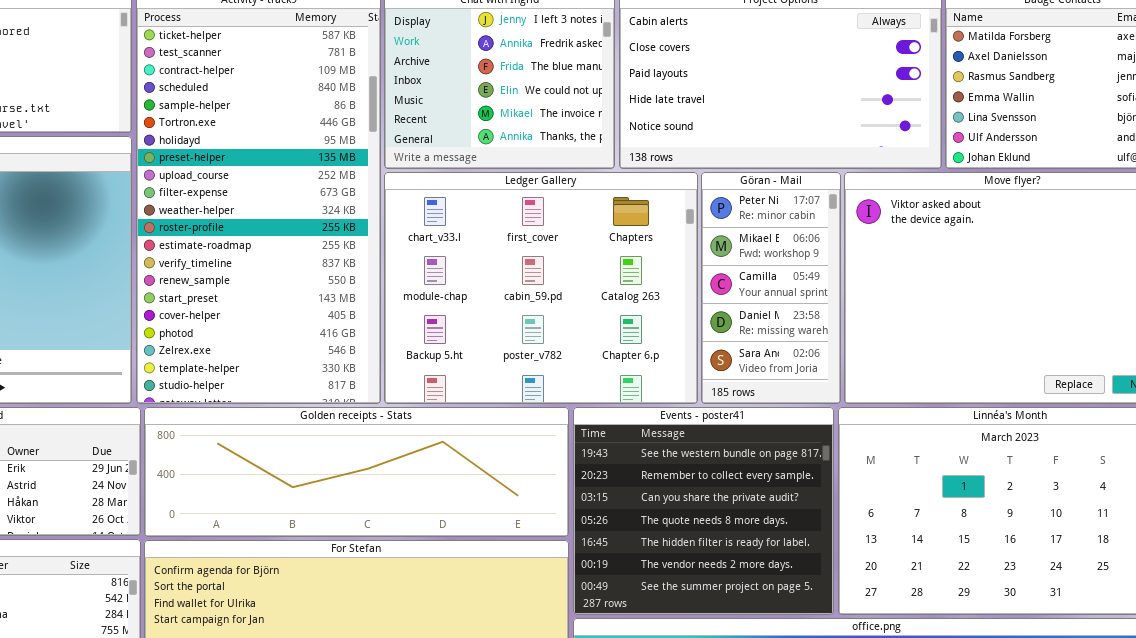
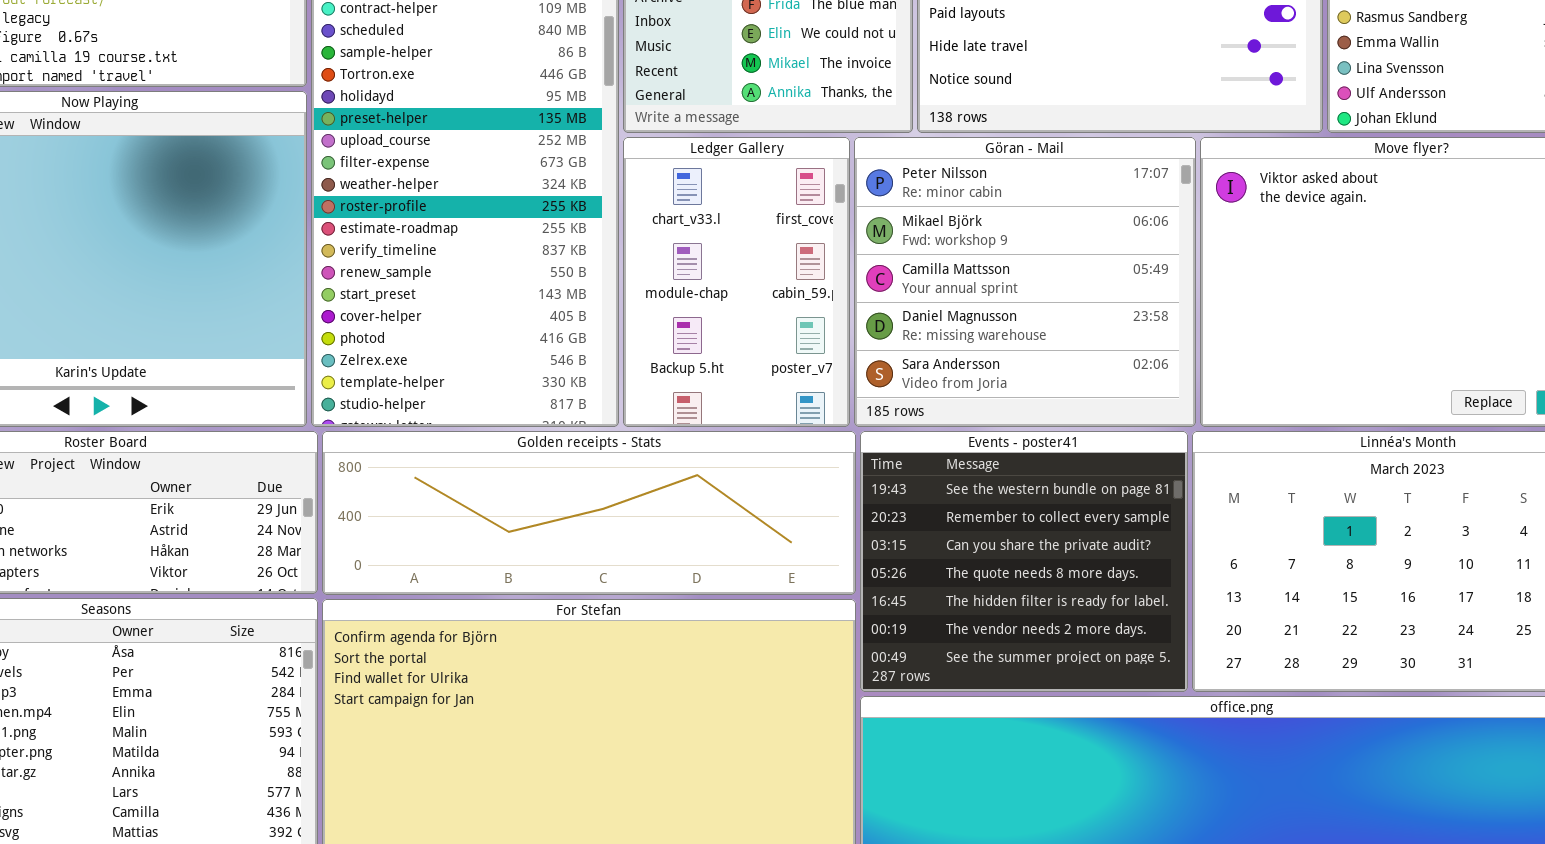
Ledger Gallery: [384,172,698,404] -> [623,137,850,427], resized
Göran - Mail: [701,172,841,404] -> [854,137,1196,427], resized

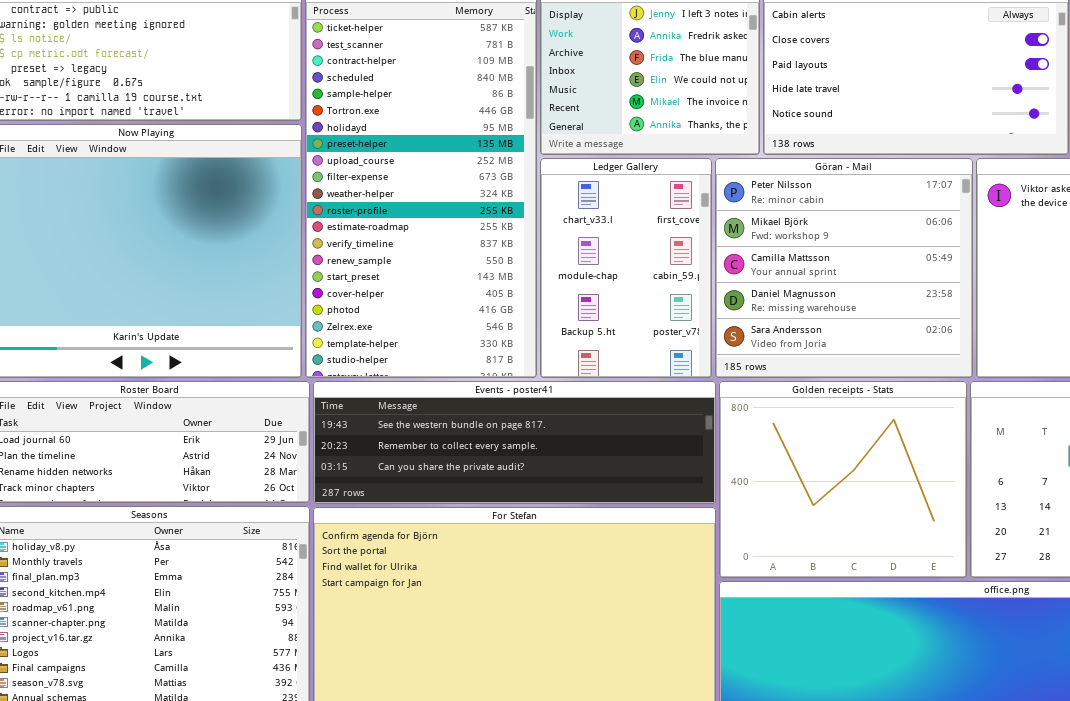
Golden receipts - Stats: [322,431,856,595] -> [719,381,967,578], moved, resized
Events - poster41: [860,431,1188,692] -> [313,381,716,504], moved, resized

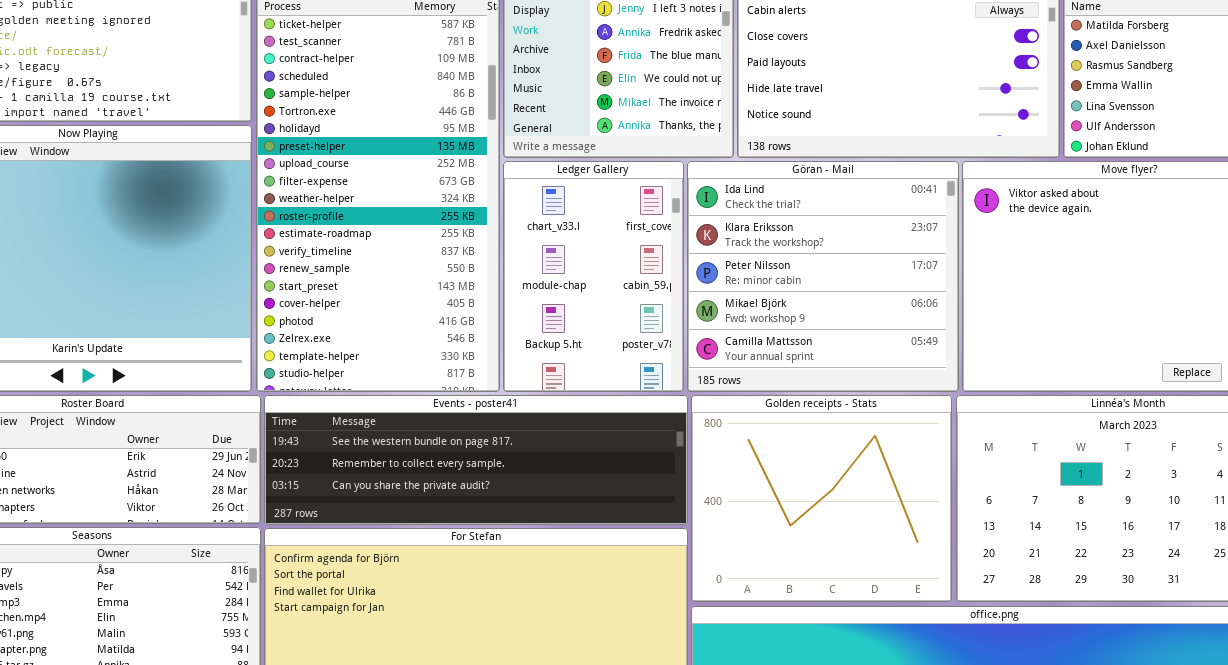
Göran - Mail: [715,158,973,378] -> [687,161,959,392], scrolled up 2 rows

